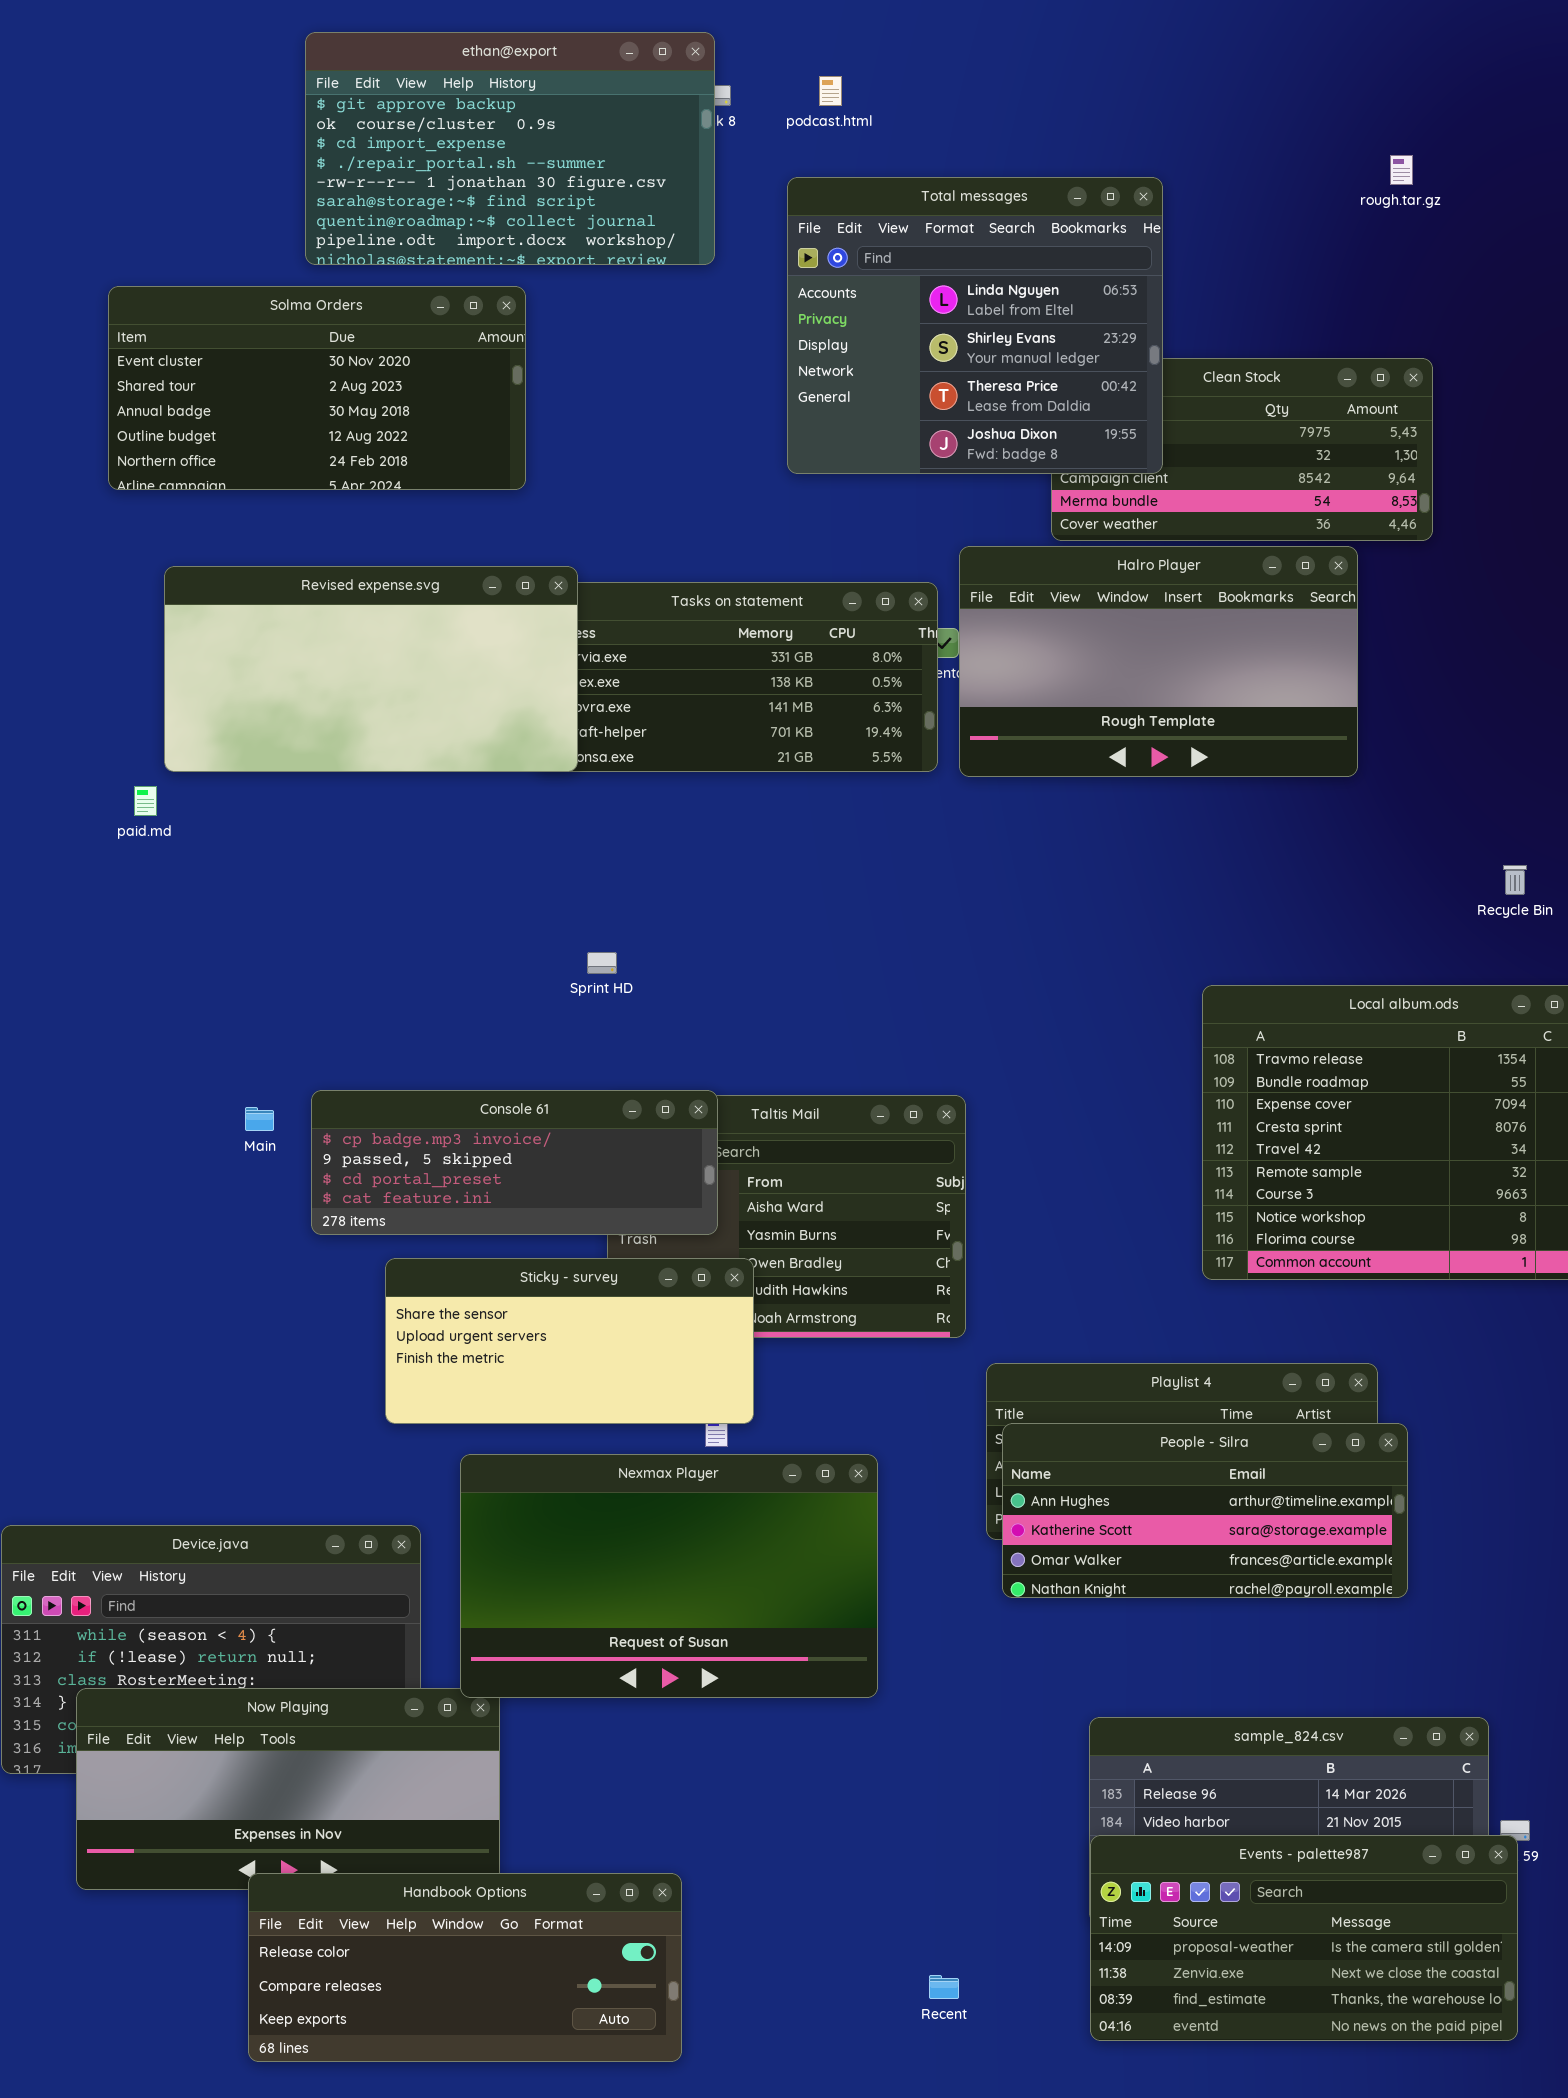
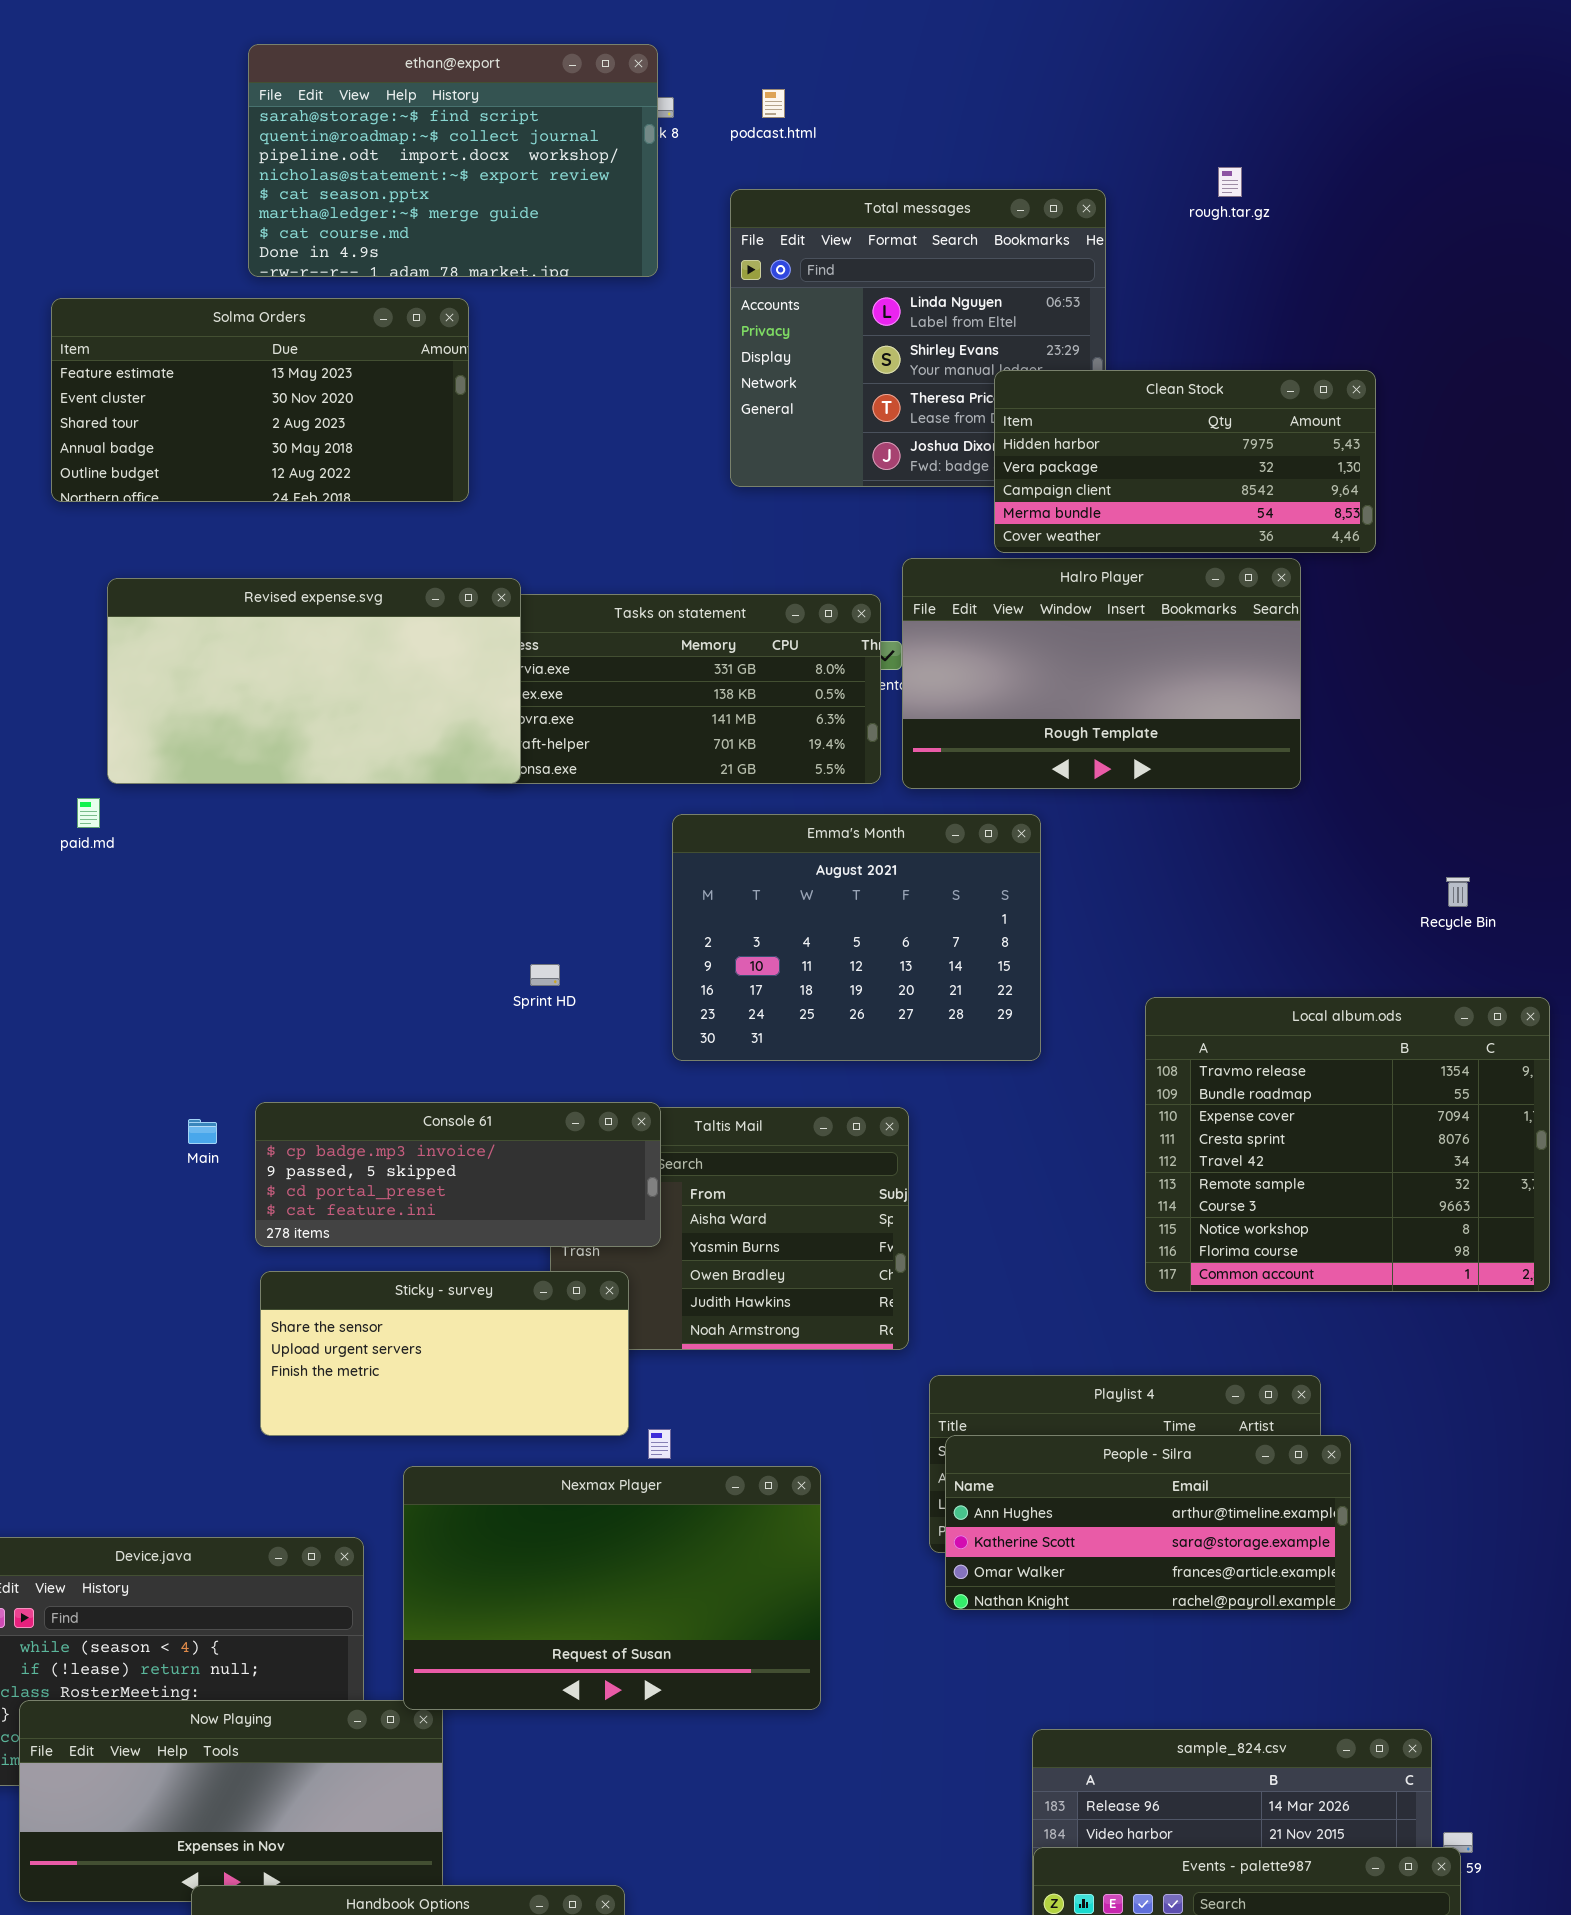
ethan@export: [305,32,715,265] -> [248,44,658,277], scrolled down 5 rows
rough.tar.gz: [1390,155,1413,185] -> [1218,167,1242,197], moved
Solma Orders: [108,286,526,490] -> [51,298,469,502], scrolled up 1 row
Clean Stock: [1051,358,1433,541] -> [994,370,1376,553], raised
Emma's Month: none -> [672,814,1041,1061], opened
Sticky - survey: [385,1258,754,1424] -> [260,1271,629,1436], moved

